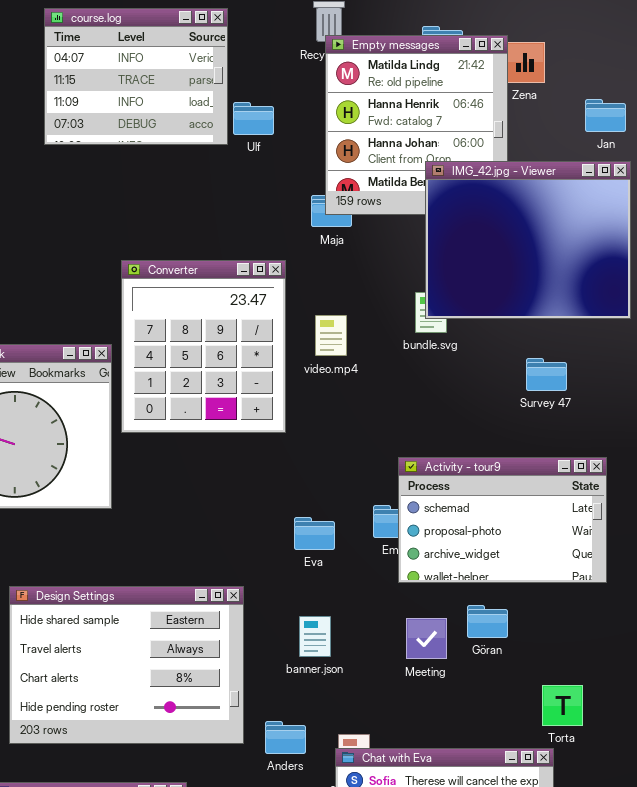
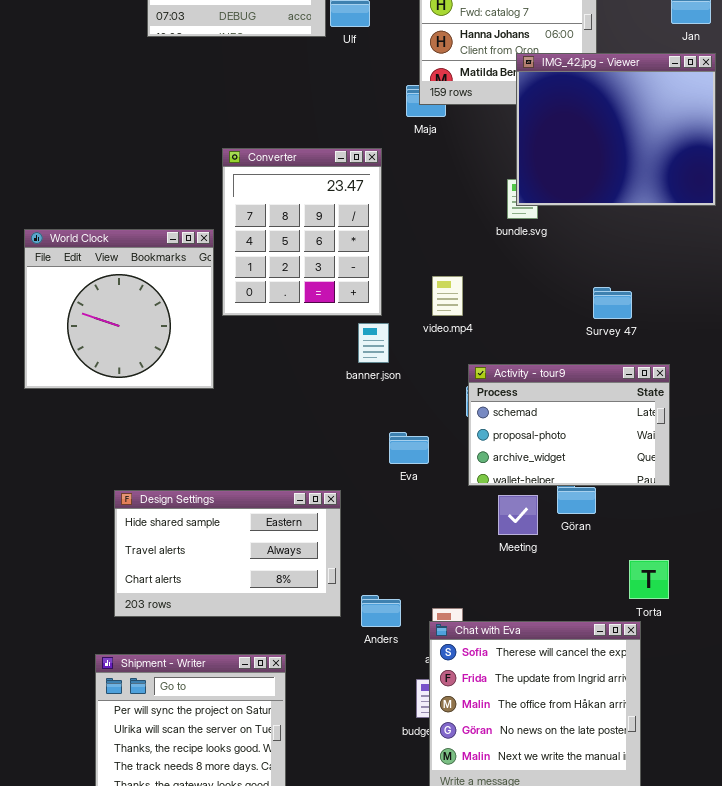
video.mp4: [315,315,347,356] -> [432,276,463,316], moved
Survey 47: [526,358,567,391] -> [593,287,632,319], moved
Activity - tour9: [398,457,607,583] -> [468,364,670,486], moved
Eva: [294,517,335,550] -> [389,432,429,464], moved
Design Settings: [9,586,244,744] -> [114,490,341,617], resized
banner.json: [299,616,331,657] -> [358,323,389,363], moved

